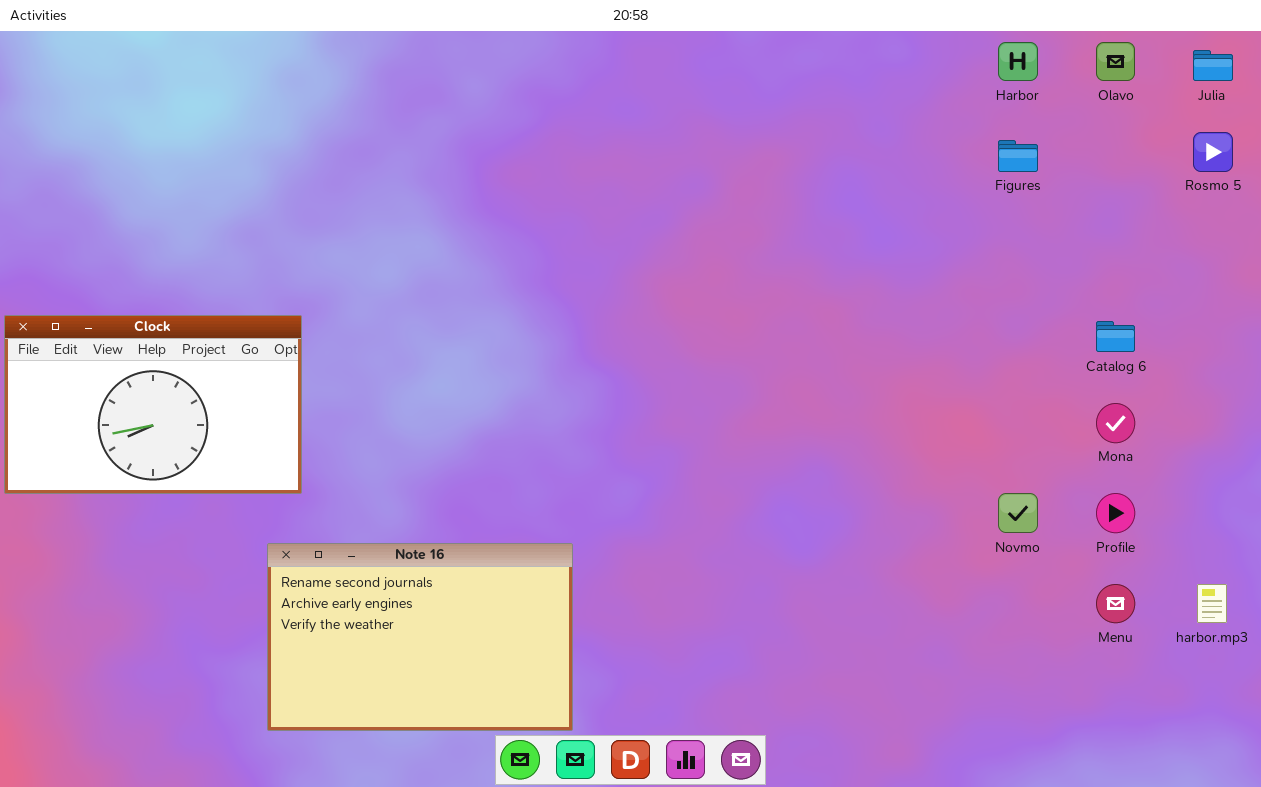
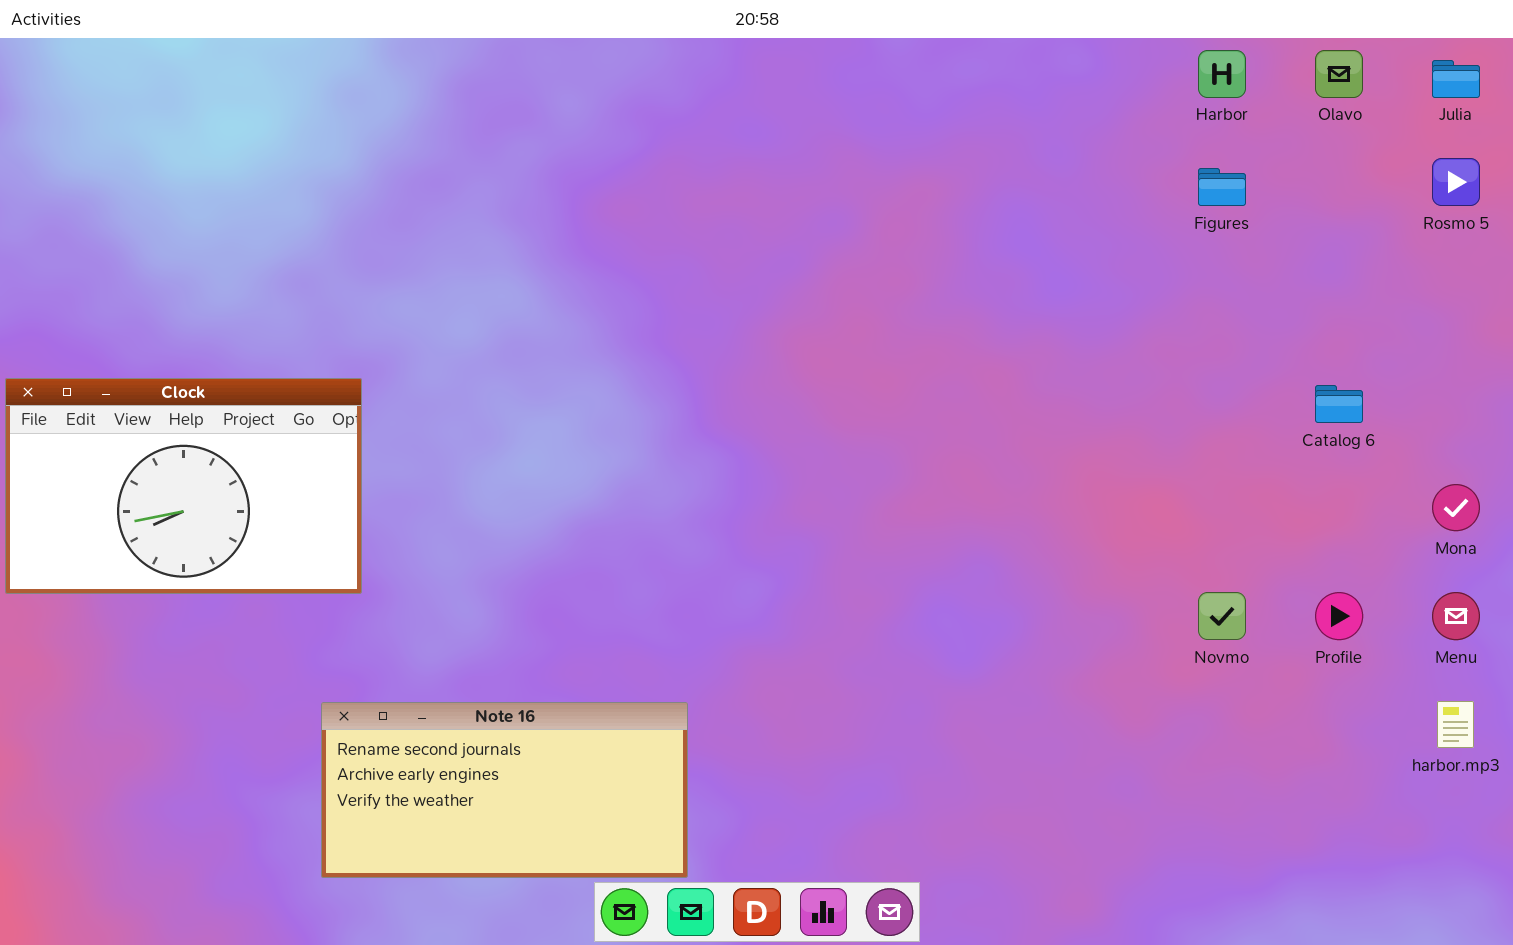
Mona: [1096,403,1135,443] -> [1432,484,1480,531], moved
Note 16: [267,543,573,731] -> [321,702,688,878], resized
Menu: [1096,584,1135,623] -> [1432,592,1480,640], moved

